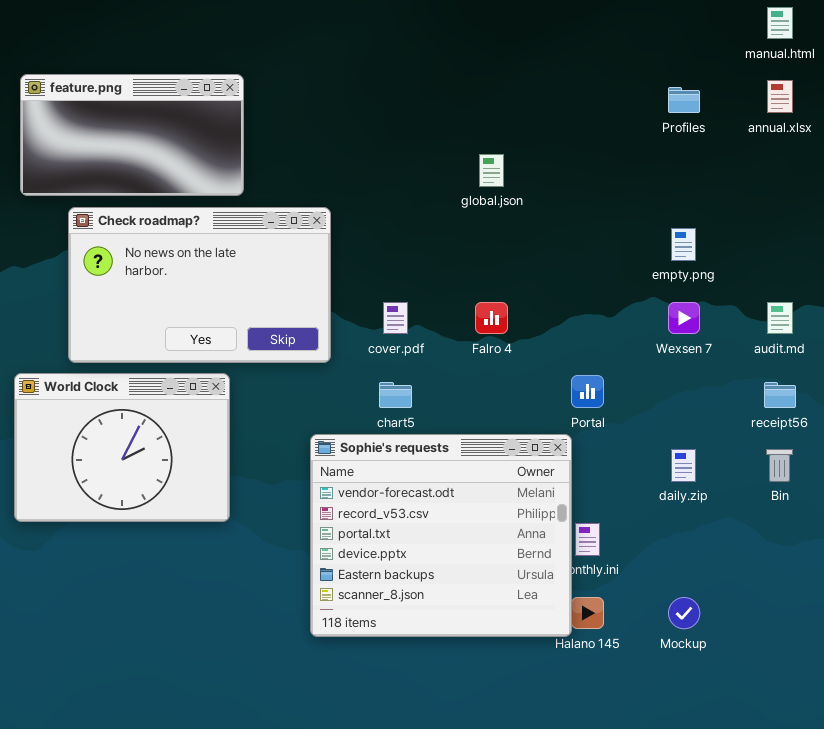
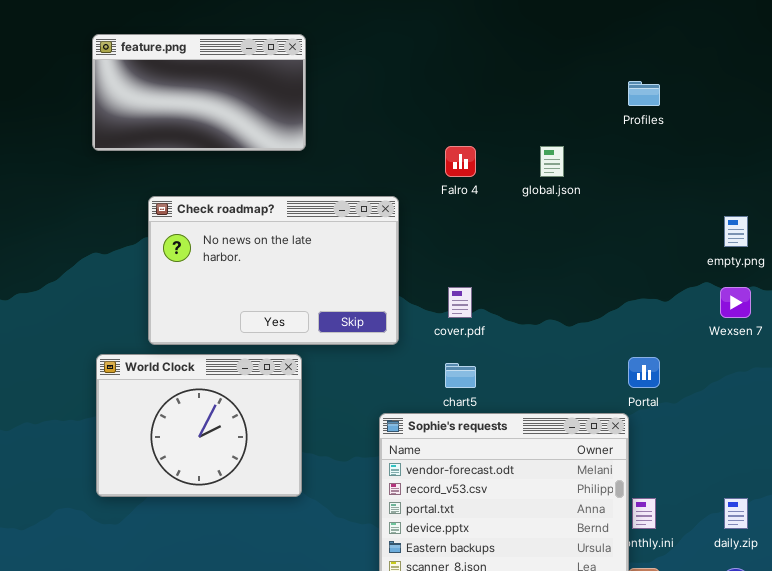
feature.png: [20,74,244,196] -> [92,34,306,151], moved
Profiles: [668,87,700,113] -> [628,81,660,106], moved
Falro 4: [475,302,508,334] -> [445,146,476,177], moved
daily.zip: [671,449,696,482] -> [724,498,748,529], moved

